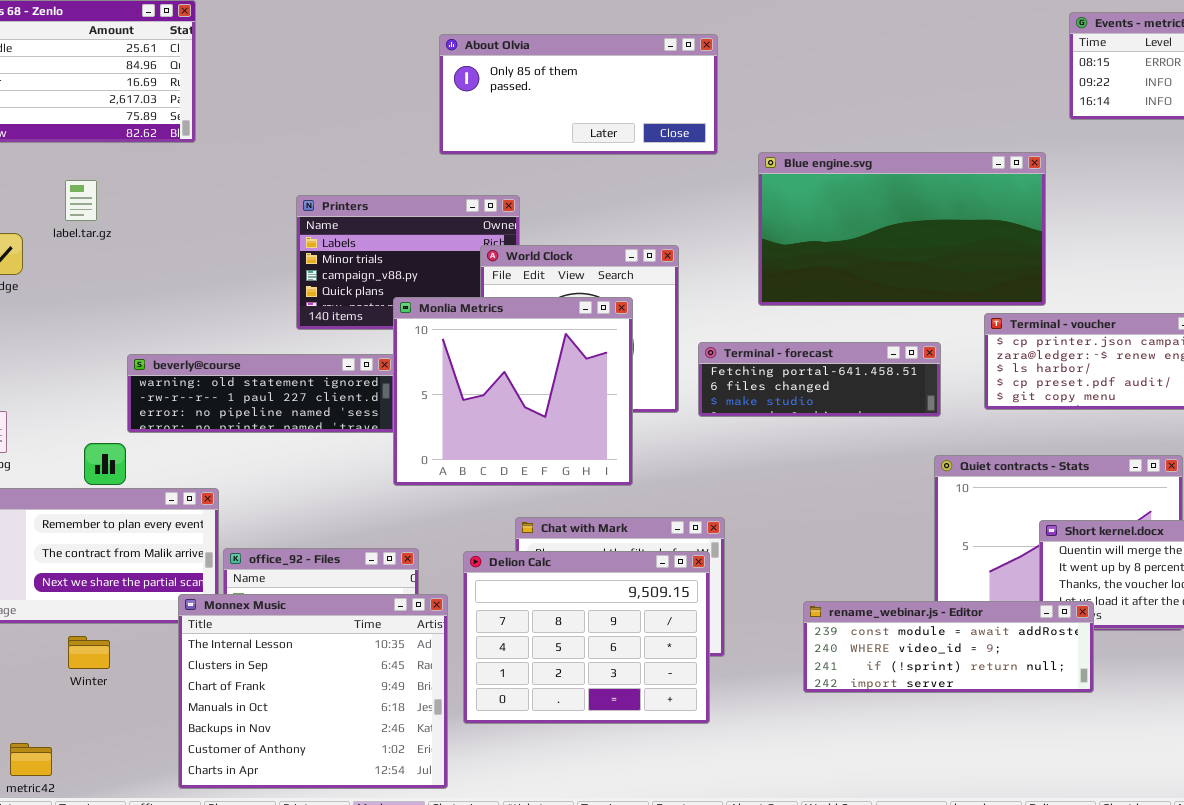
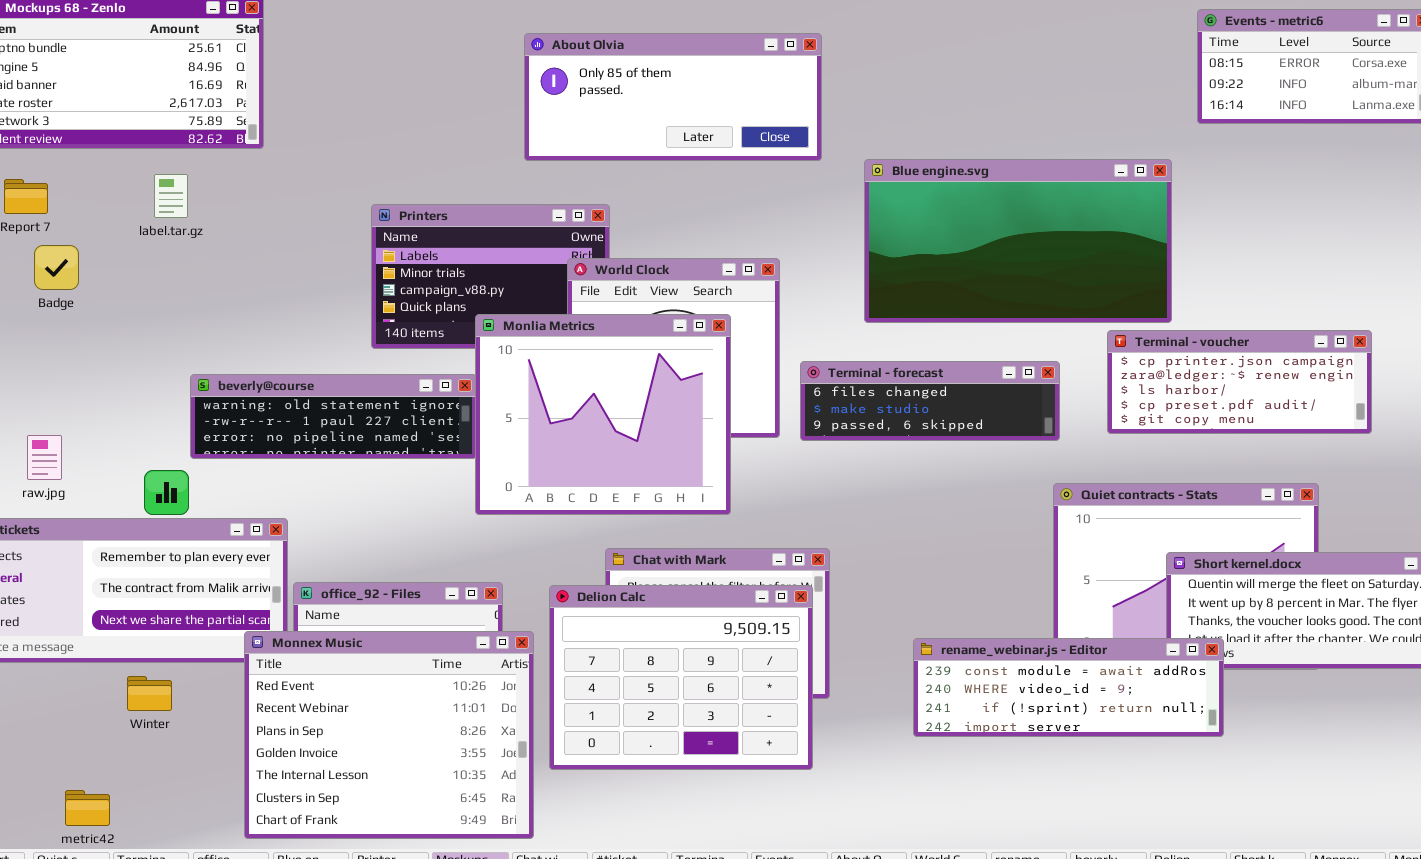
label.tar.gz: [65,180,97,221] -> [154,174,188,218], moved
Terminal - forecast: [698,342,941,417] -> [800,361,1060,441], scrolled down 1 row
Monnex Music: [178,594,448,789] -> [244,631,534,839], scrolled up 4 rows

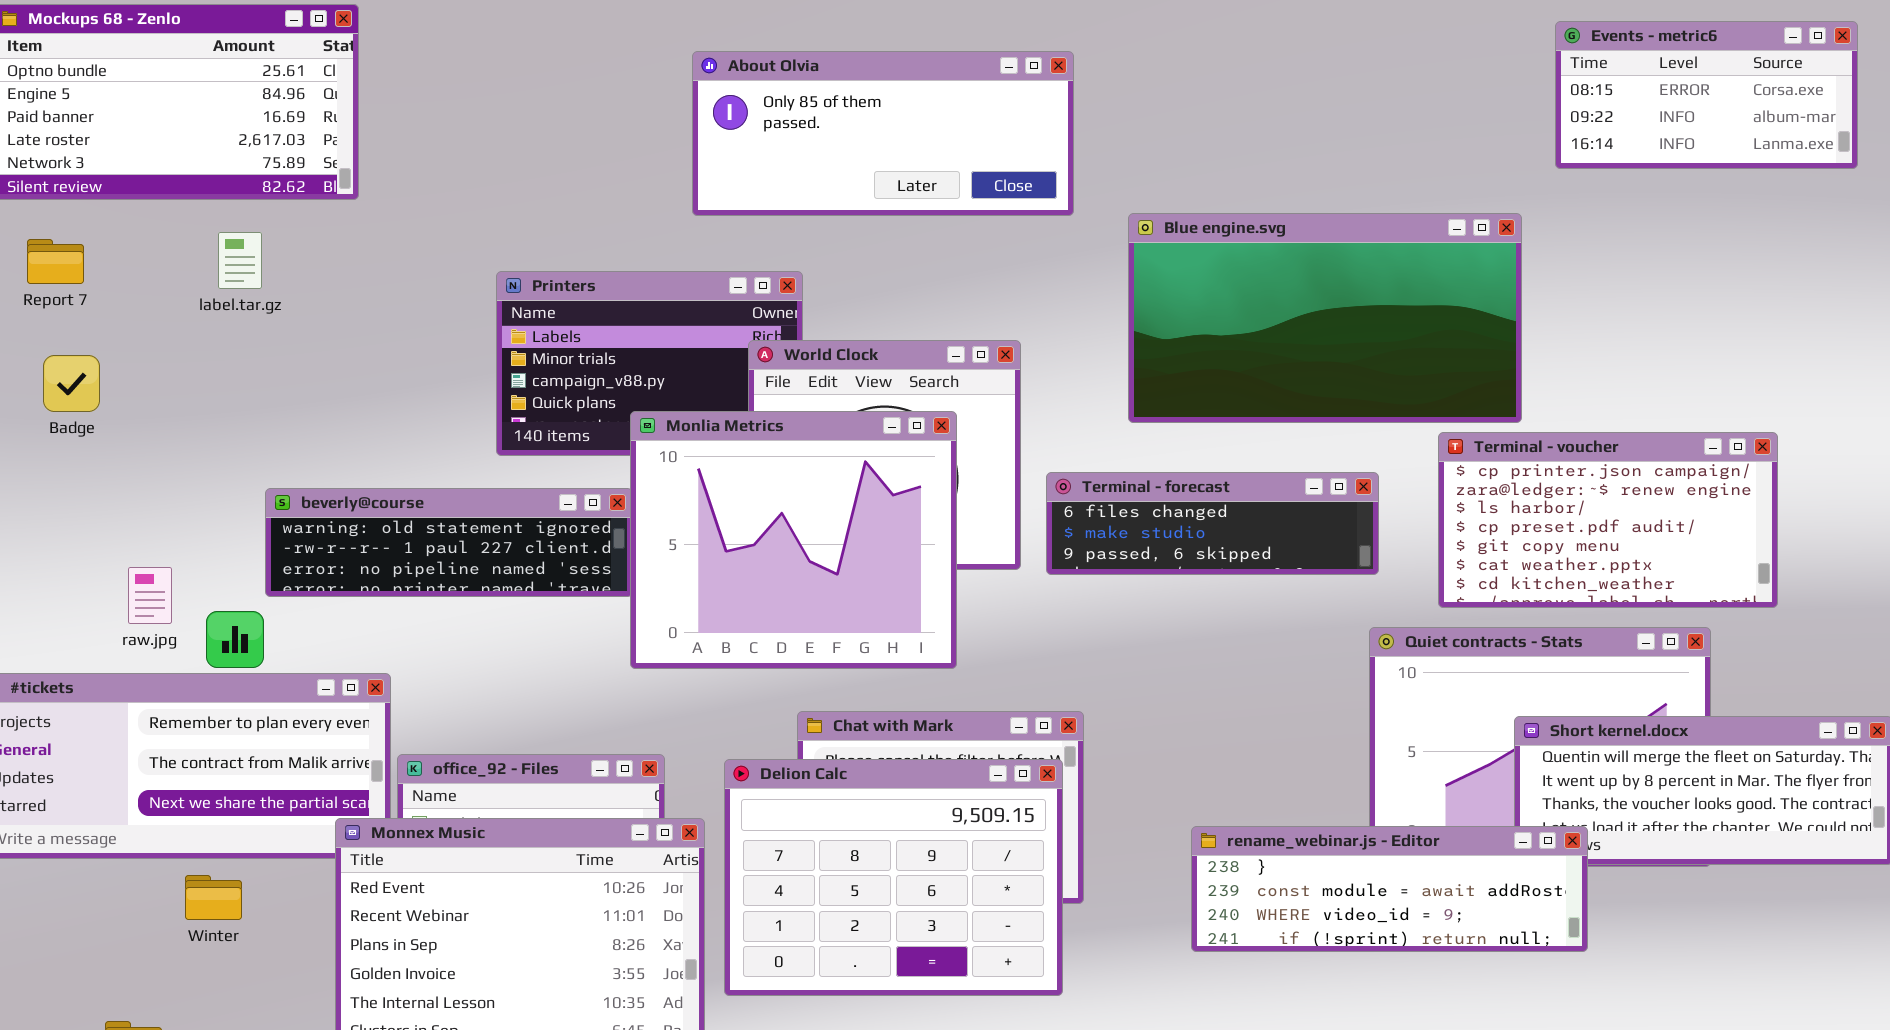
Badge: [34,245,79,290] -> [43,355,100,412], moved
Terminal - voucher: [1107,330,1372,434] -> [1438,432,1778,608], resized
raw.jpg: [27,435,62,480] -> [128,567,172,624], moved
rename_webinar.js - Editor: [913,638,1224,737] -> [1191,826,1588,952], scrolled up 1 row

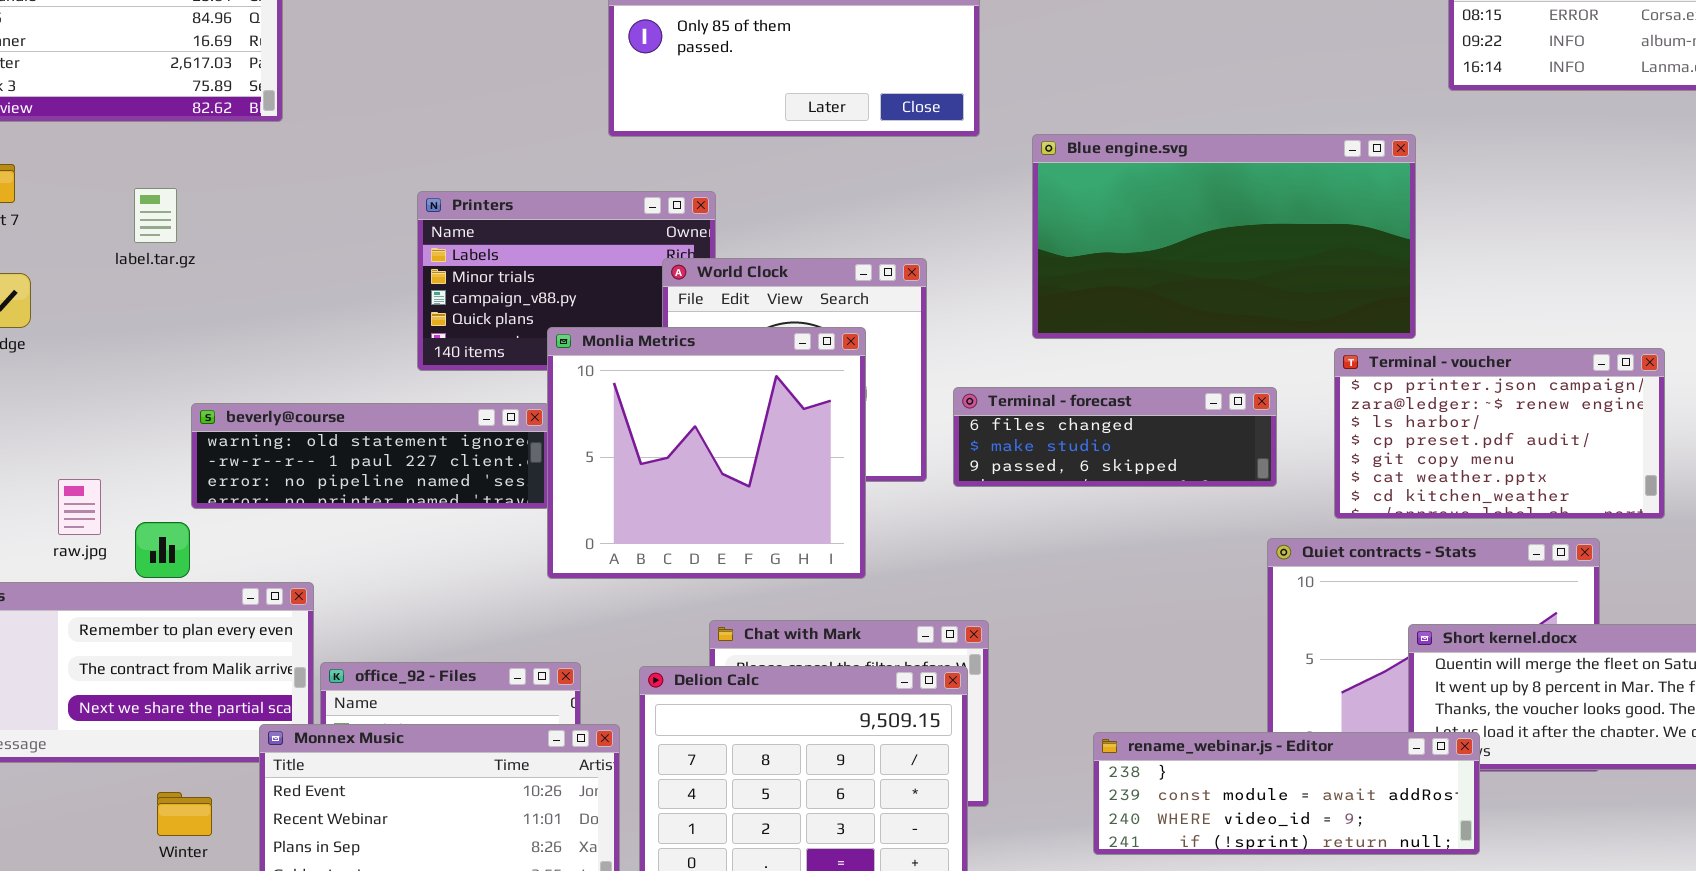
label.tar.gz: [218,232,262,289] -> [134,188,177,243], moved
Winter: [185,875,242,920] -> [157,792,212,836], moved

